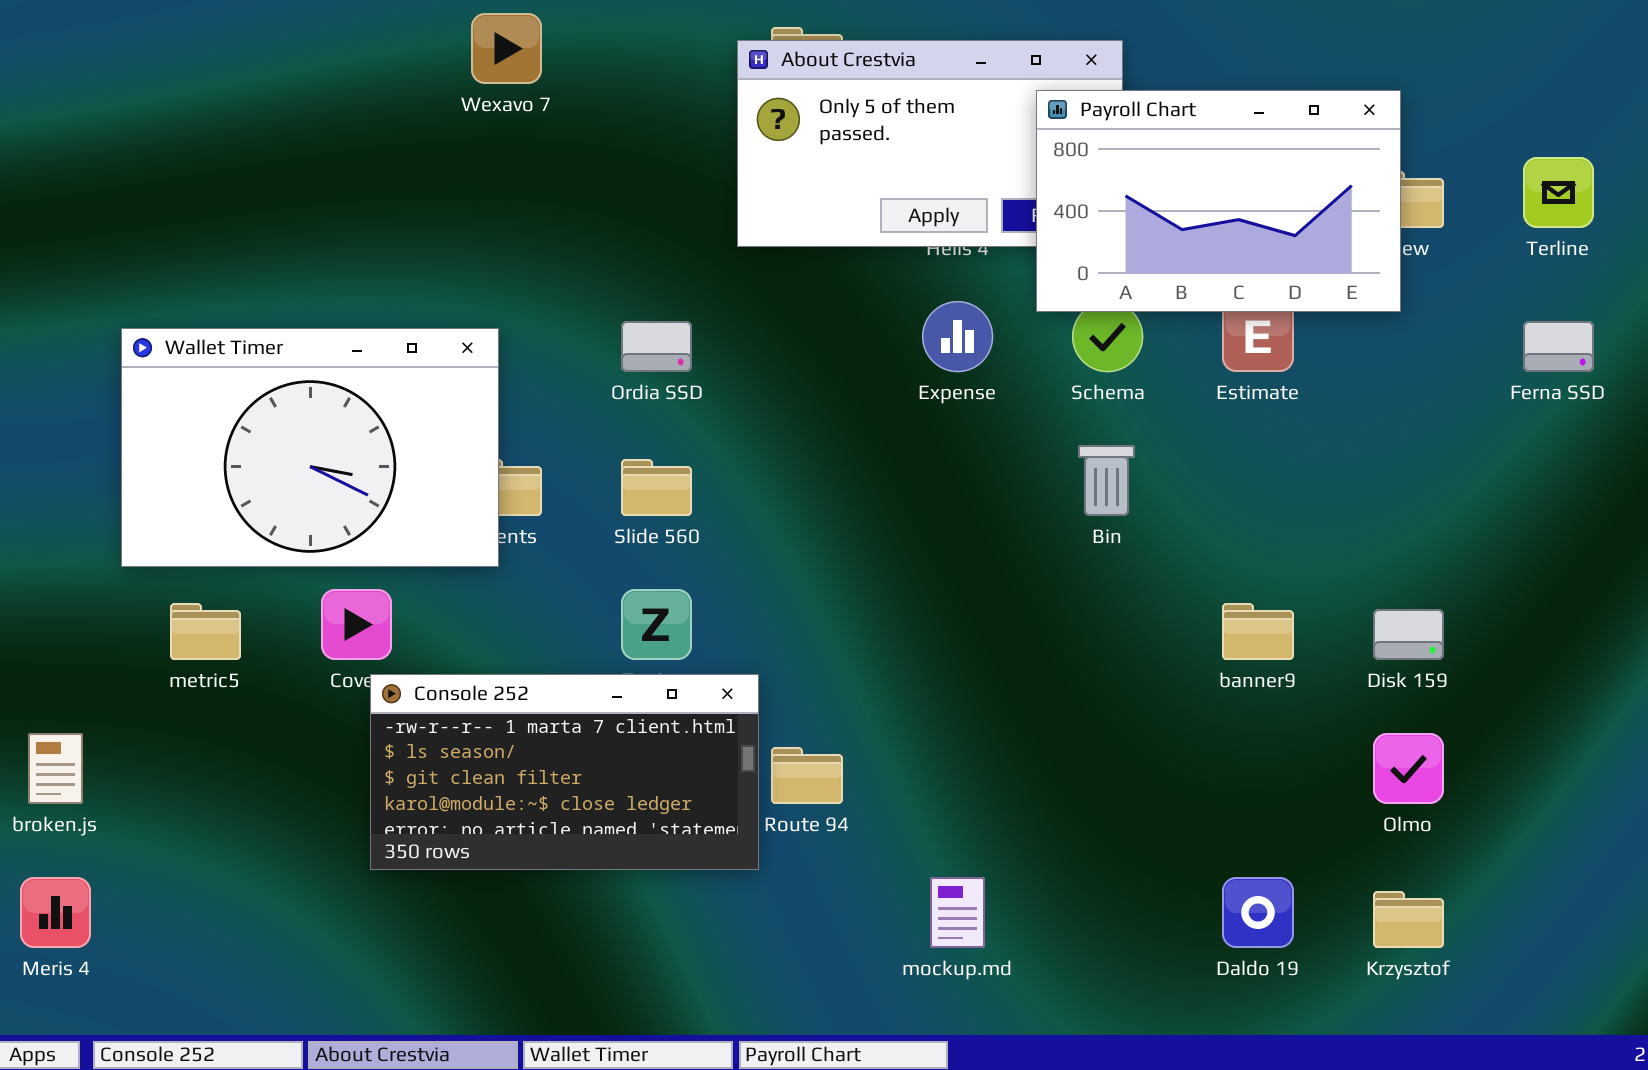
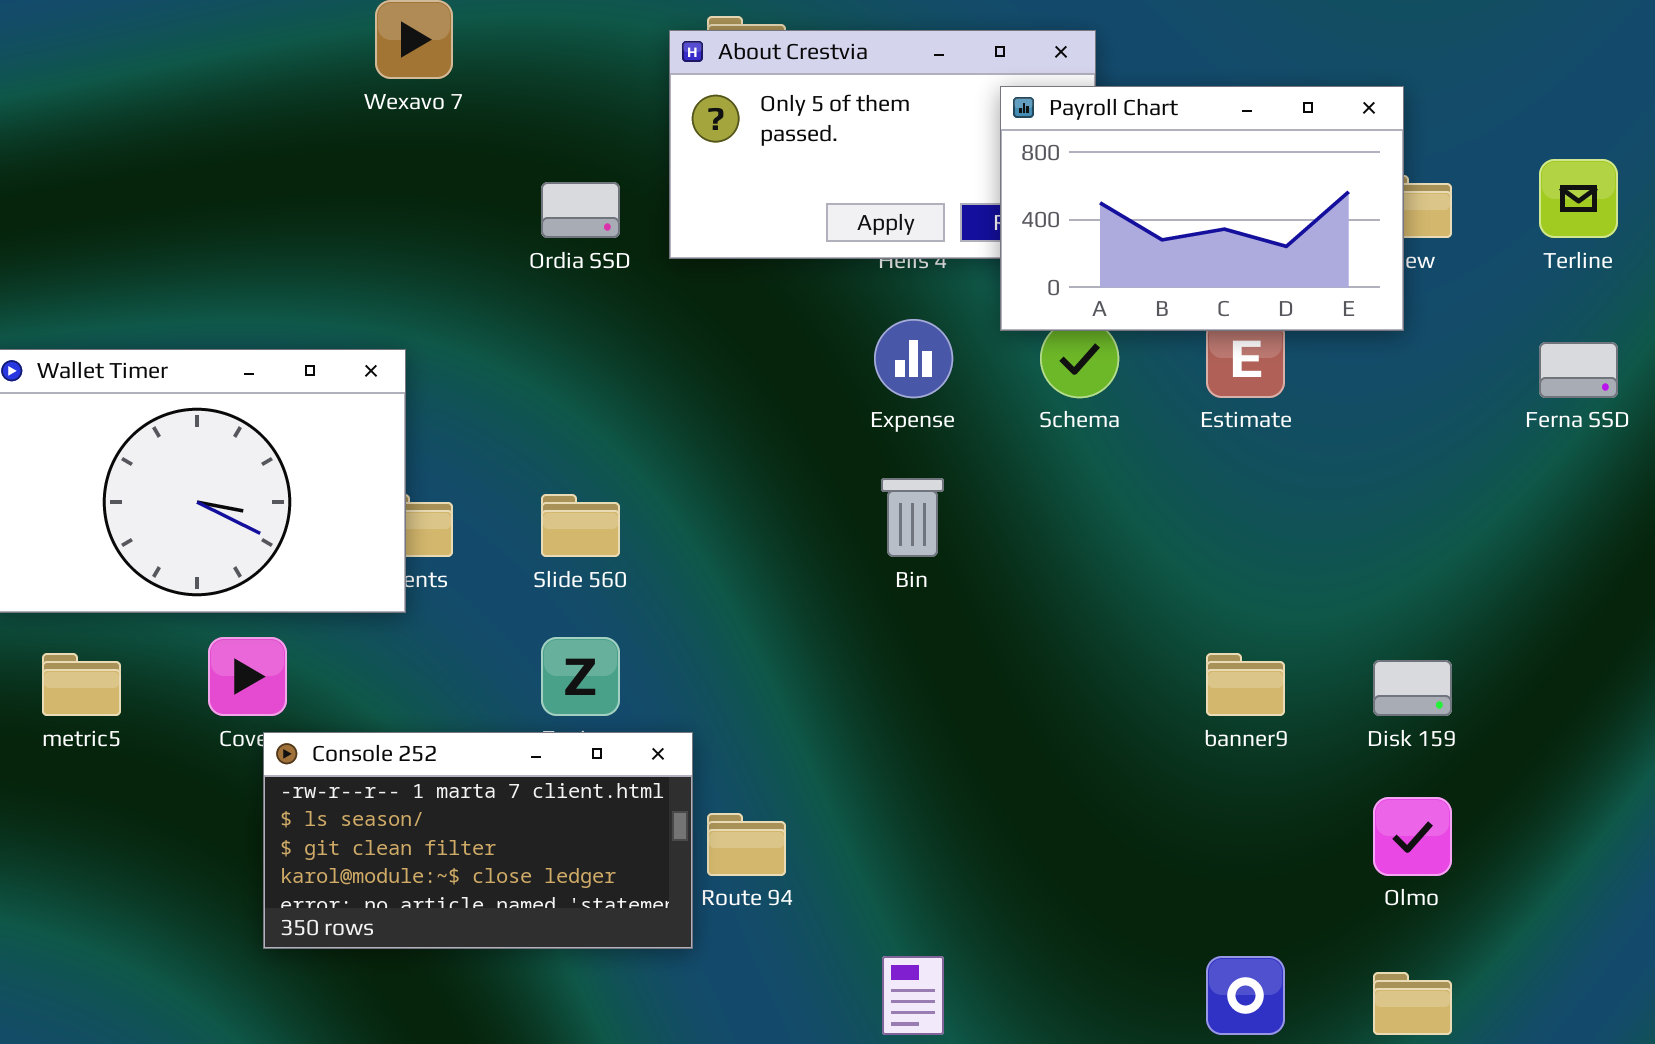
Ordia SSD: [621,321,692,372] -> [541,182,620,238], moved
Bin: [1078,445,1135,516] -> [881,478,944,557], moved

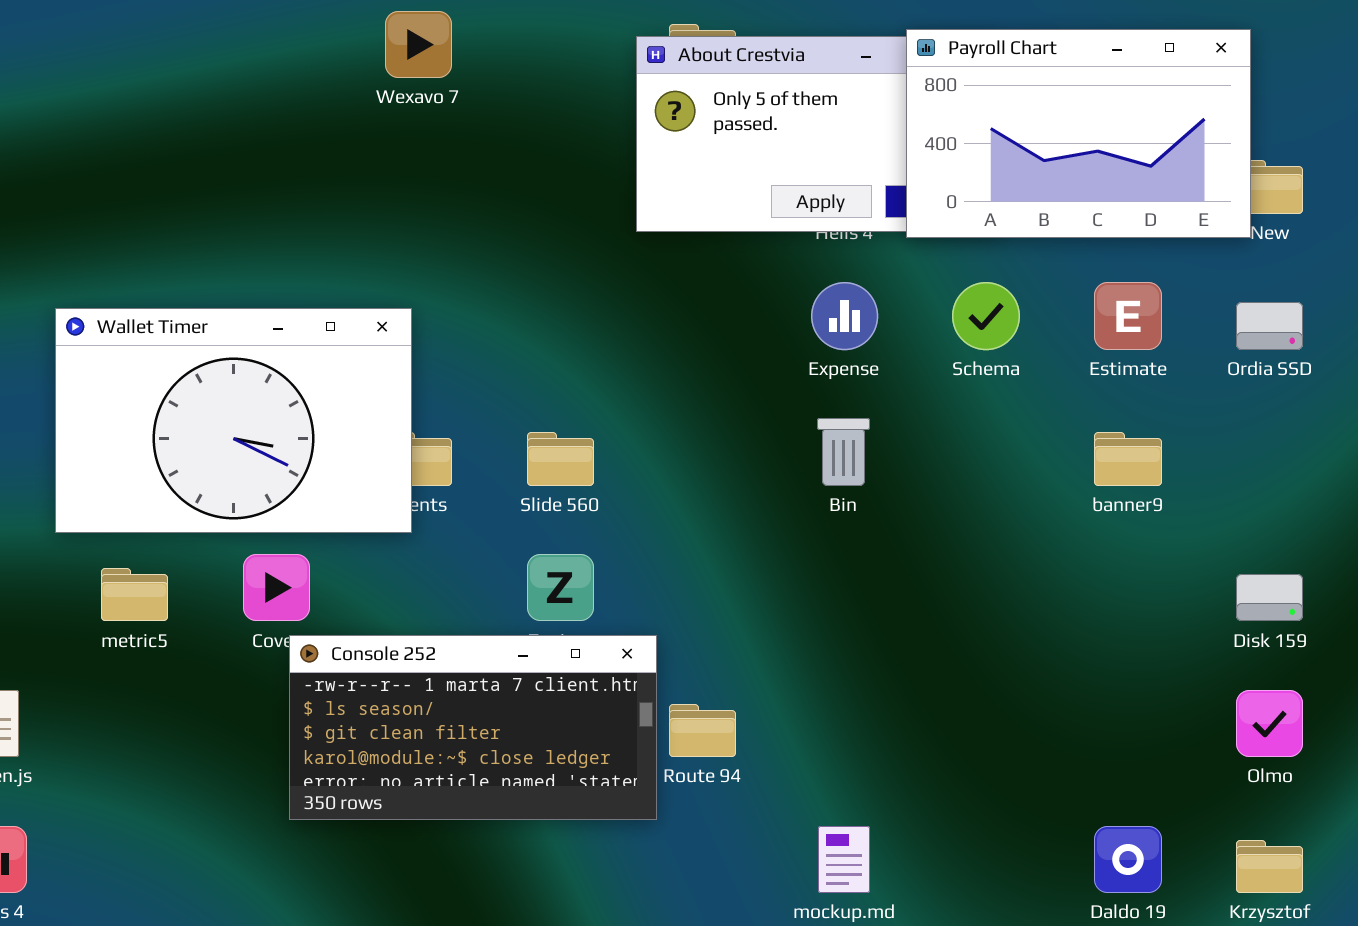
Payroll Chart: [1000,86,1404,331] -> [906,29,1251,238], moved
Ordia SSD: [541,182,620,238] -> [1236,302,1303,350], moved
banner9: [1206,653,1285,716] -> [1094,432,1162,486], moved

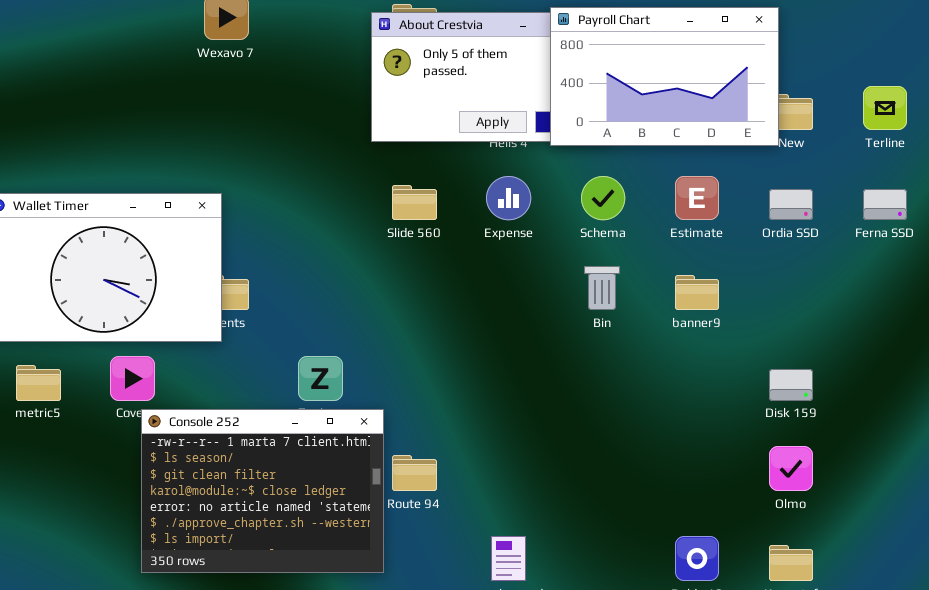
Bin: [817,418,870,486] -> [584,266,620,310], moved
Slide 560: [527,432,594,486] -> [392,185,437,220], moved
Console 252: [289,635,657,820] -> [141,409,384,573], resized

